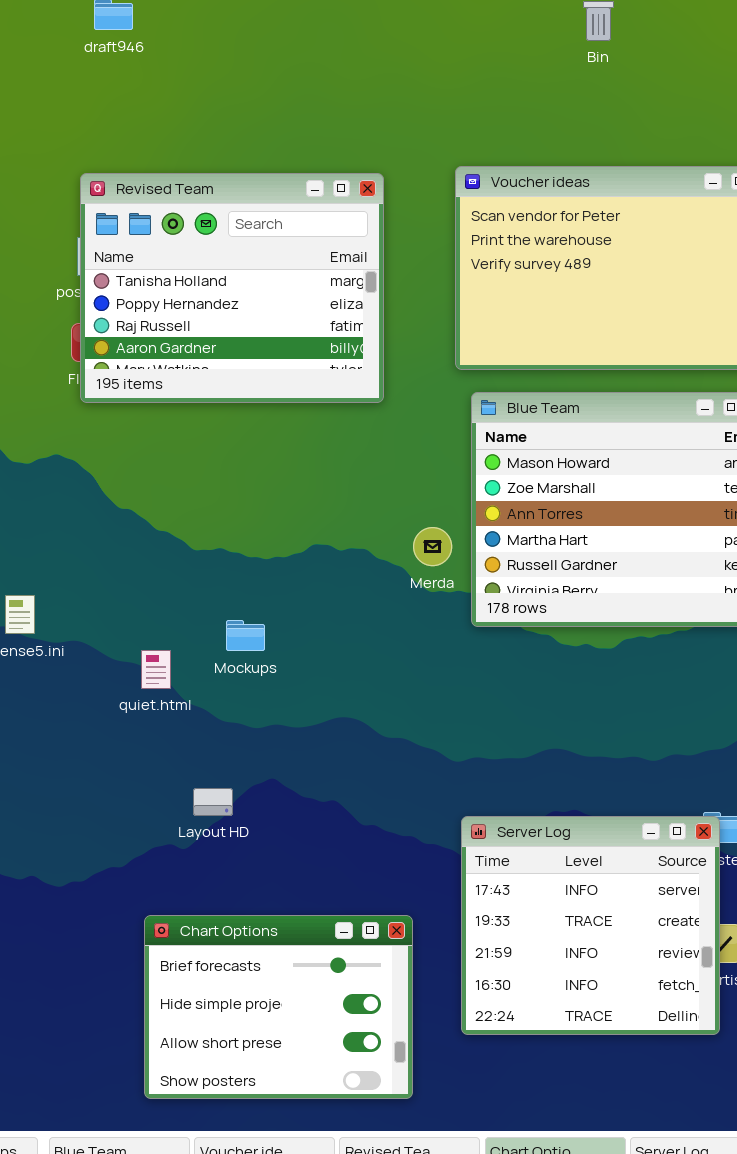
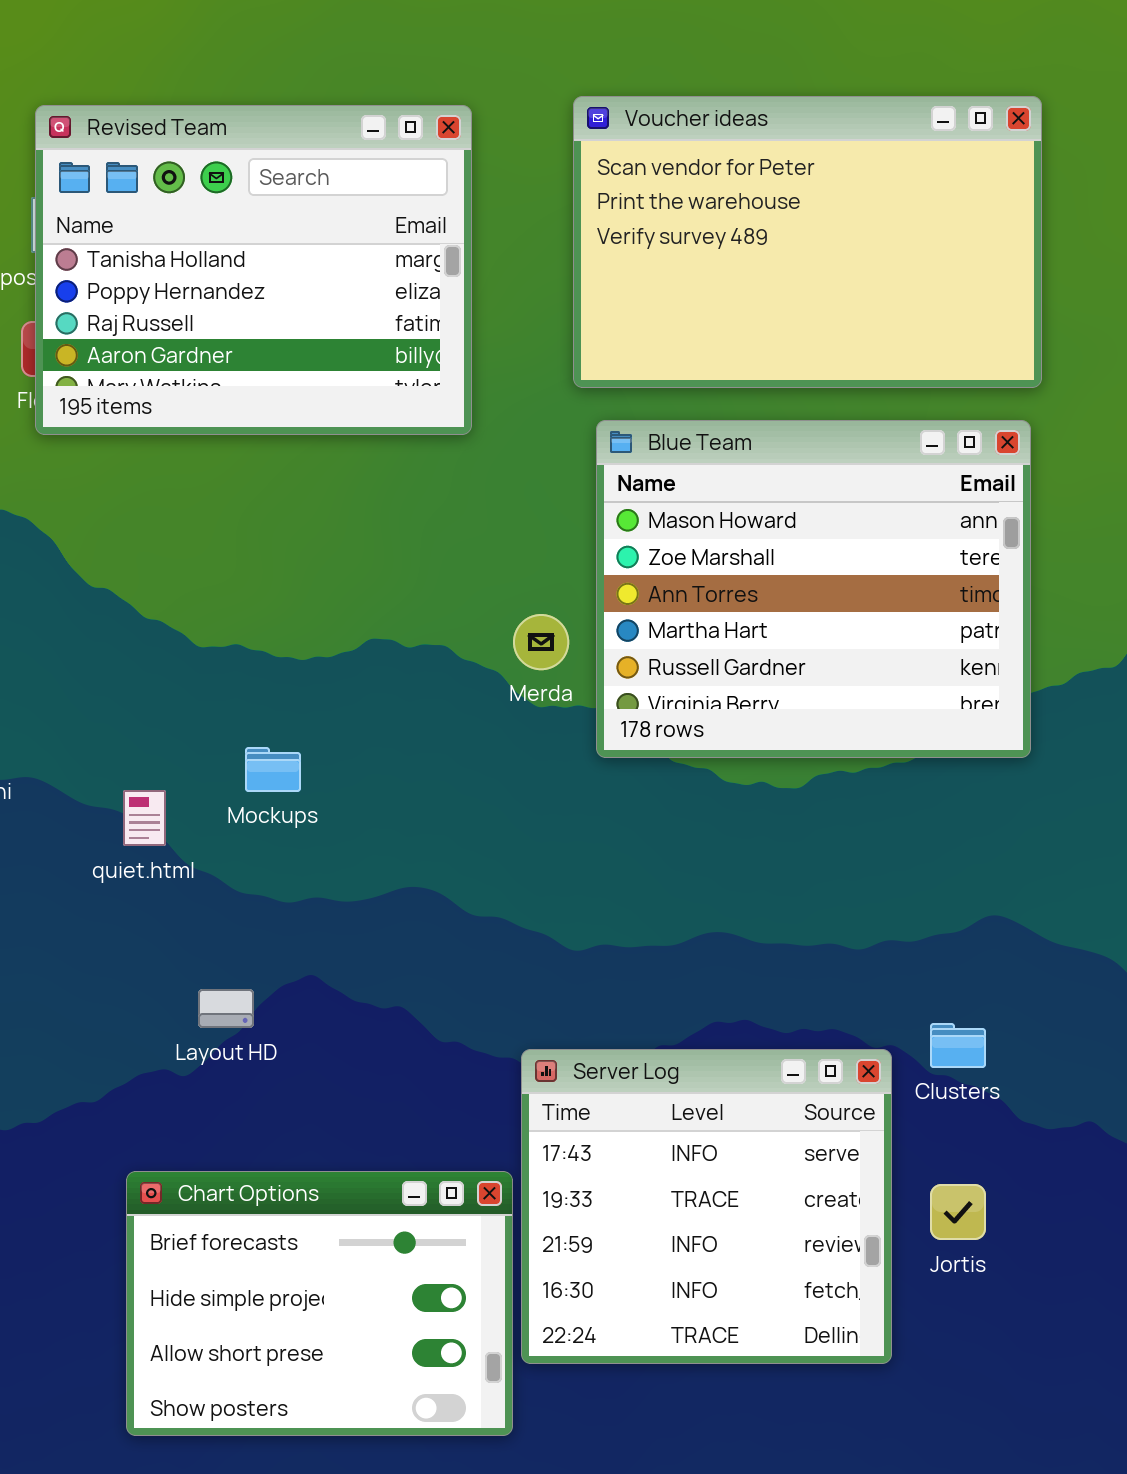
Server Log: [461,816,720,1035] -> [521,1049,892,1364], moved

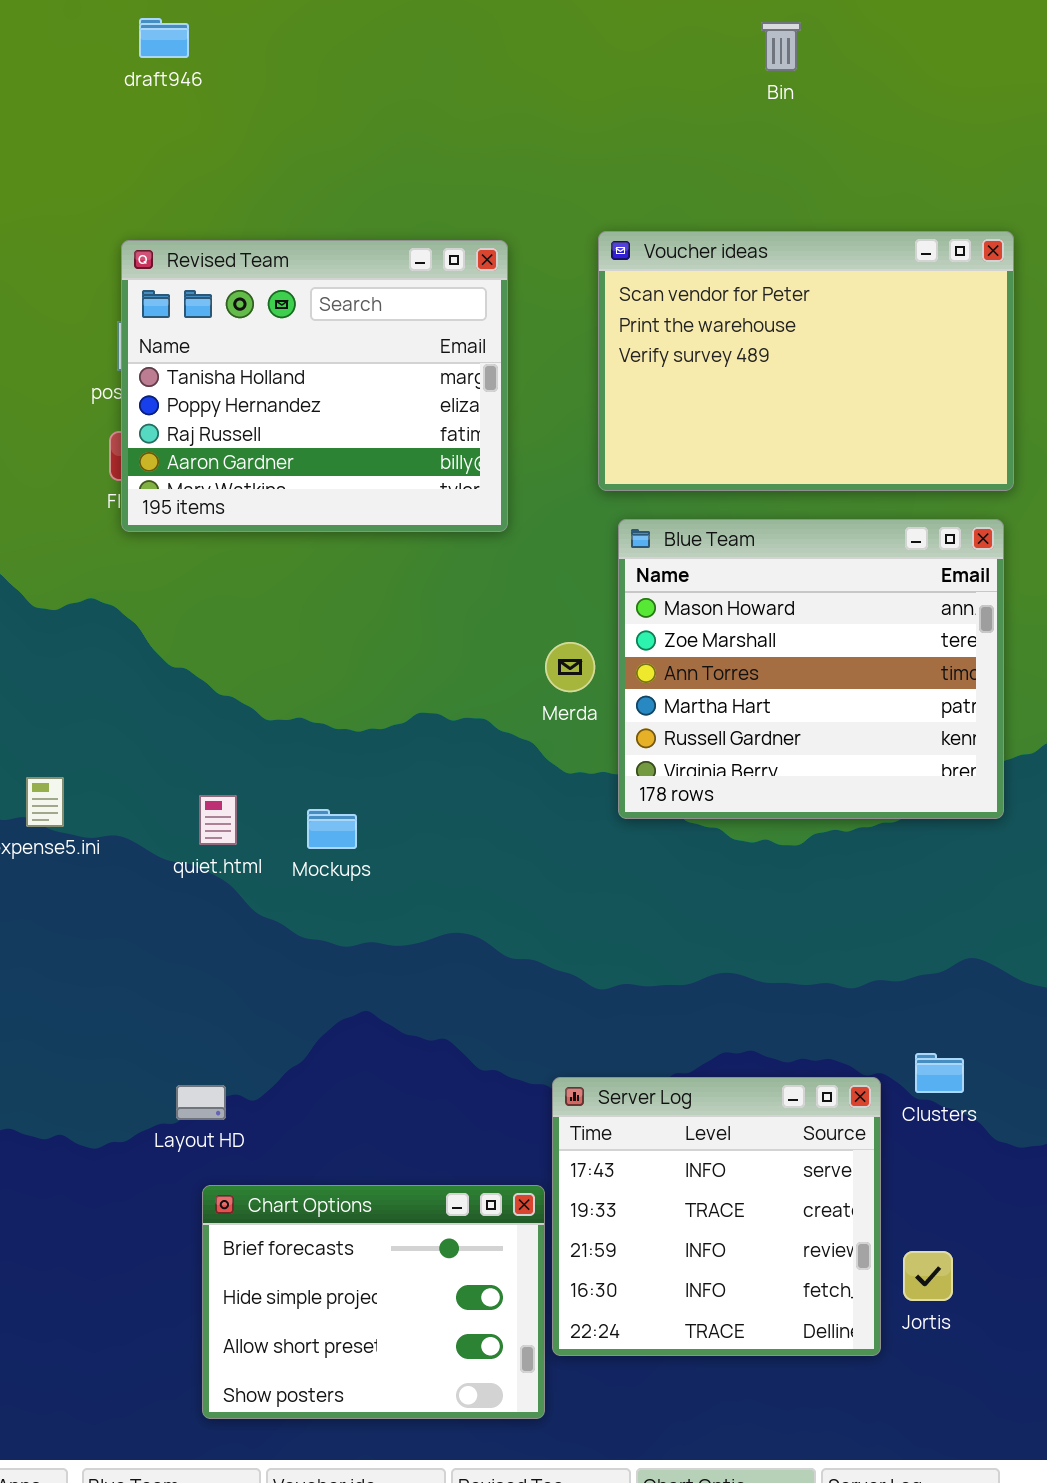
Merda: [513,614,569,670] -> [545,642,595,692], moved
quiet.html: [123,790,166,846] -> [199,795,237,845], moved
Layout HD: [198,989,254,1028] -> [176,1085,226,1120], moved
Jortis: [930,1184,986,1240] -> [903,1251,953,1301], moved

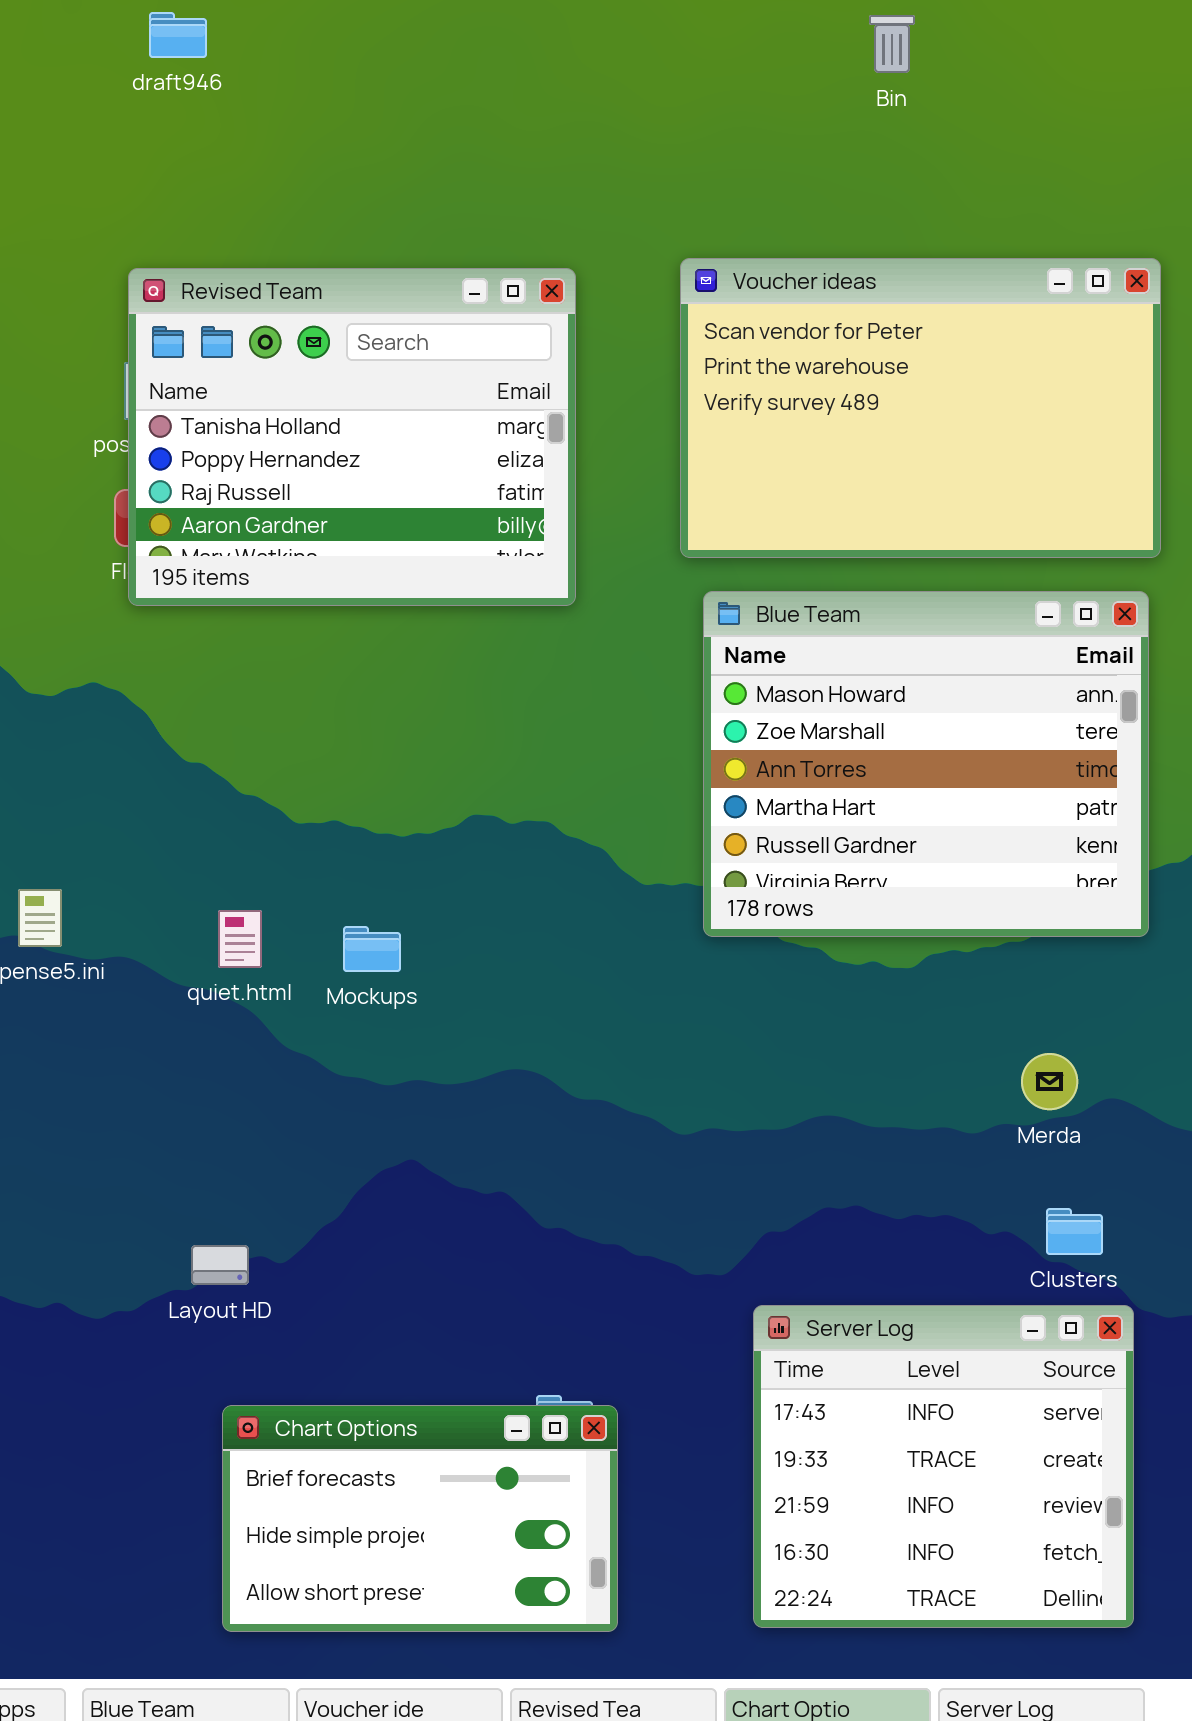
Merda: [545,642,595,692] -> [1021,1053,1078,1110], moved
Server Log: [552,1077,881,1356] -> [753,1305,1134,1628], moved
Chart Options: [202,1185,545,1419] -> [222,1405,618,1632], resized

